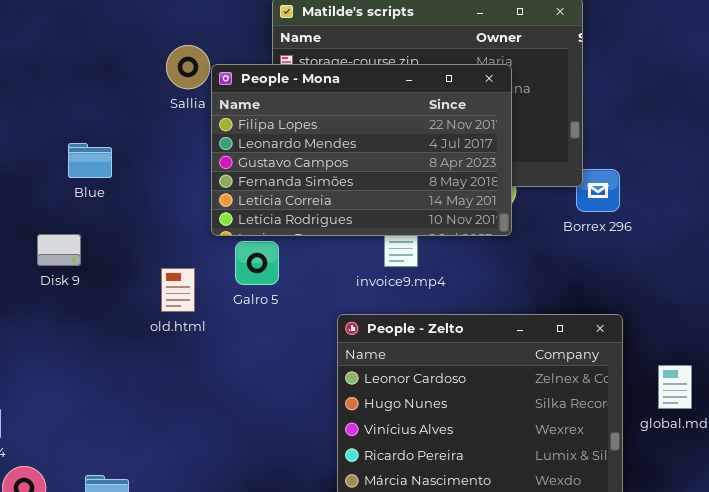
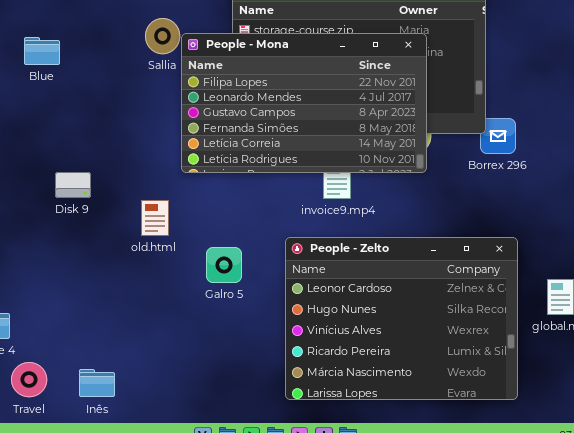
Blue: [68,143,112,178] -> [24,37,60,65], moved
Disk 9: [37,234,81,266] -> [55,172,91,198], moved
Galro 5: [235,241,279,285] -> [206,247,242,283], moved

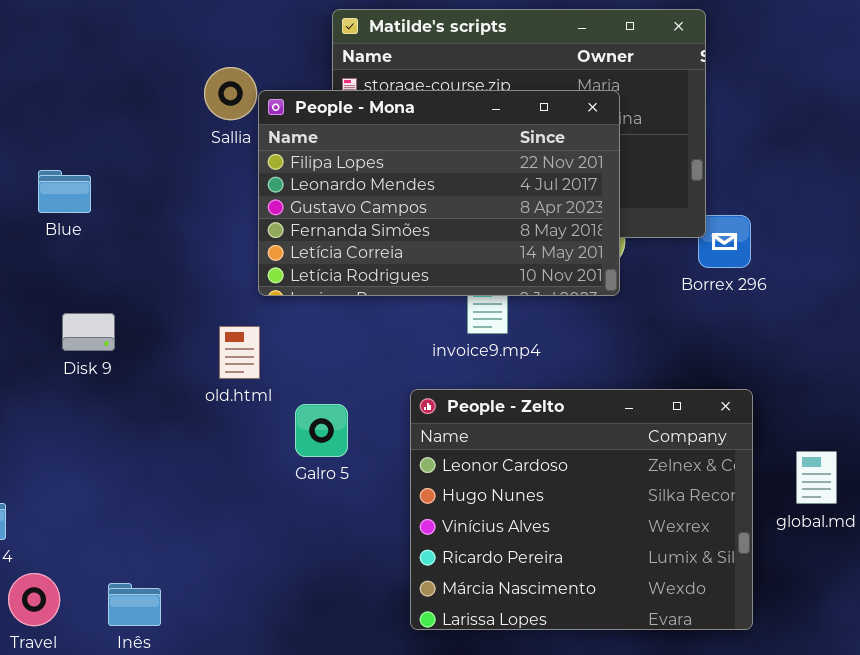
Blue: [24,37,60,65] -> [38,170,91,213], moved
Disk 9: [55,172,91,198] -> [62,313,115,351], moved
old.html: [141,200,169,236] -> [219,326,260,379], moved

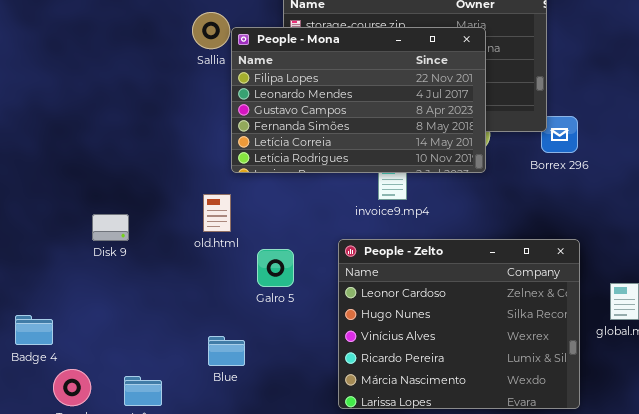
Blue: [38,170,91,213] -> [208,336,245,366], moved
Disk 9: [62,313,115,351] -> [92,214,129,241], moved

